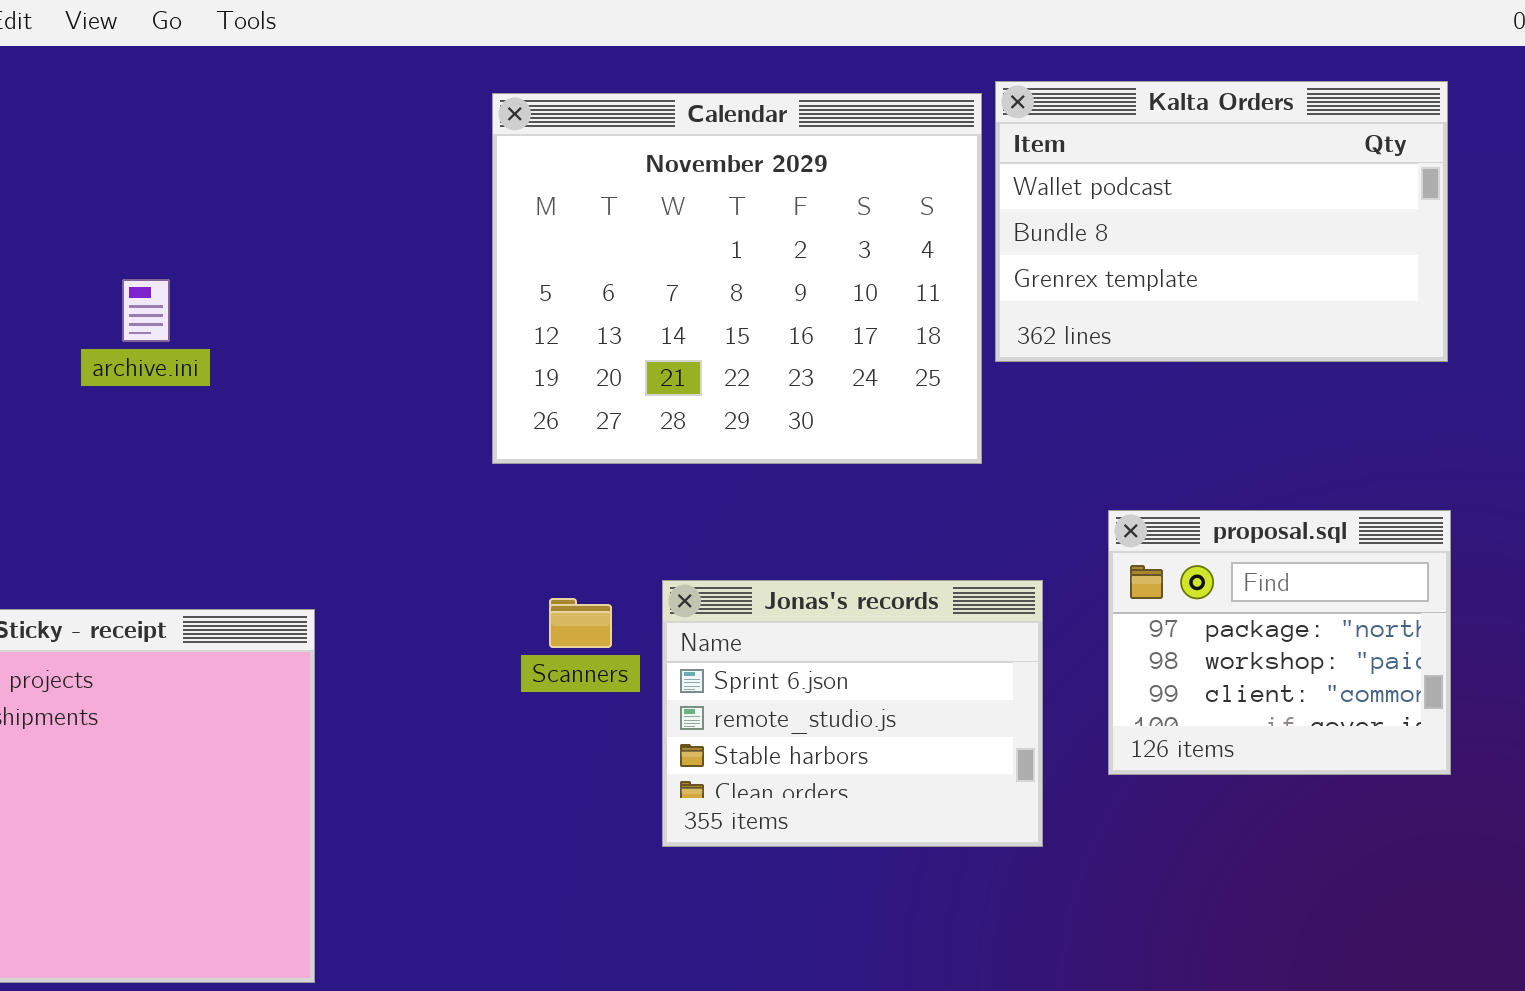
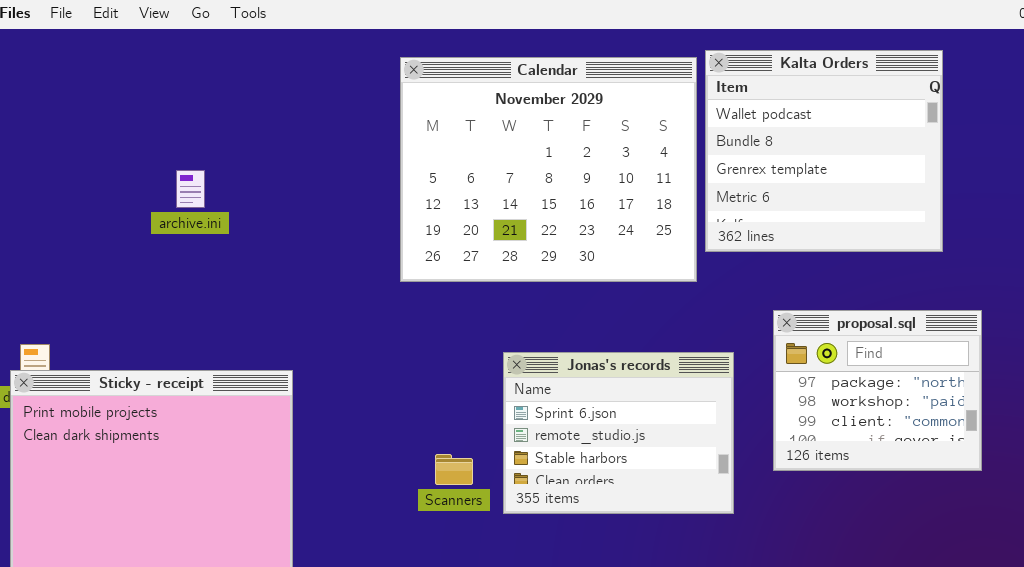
Kalta Orders: [995,81,1448,362] -> [705,50,943,252], resized
Scanners: [549,598,612,648] -> [435,454,473,485], moved

